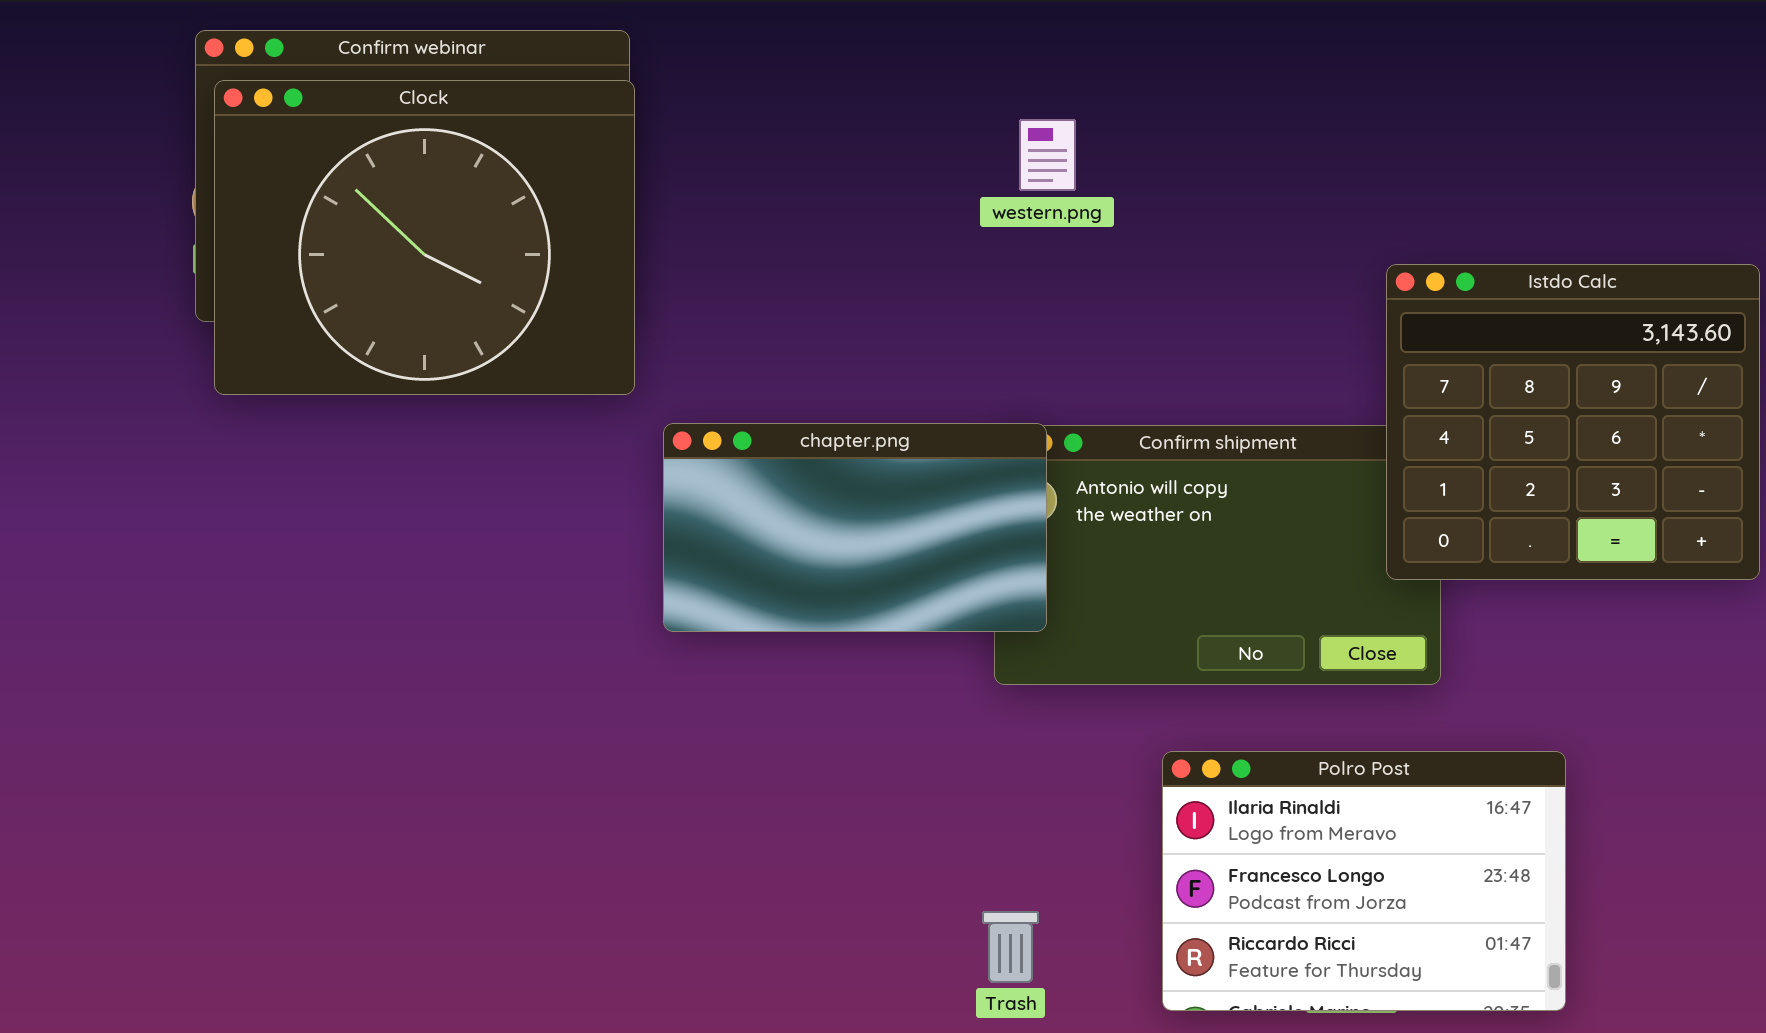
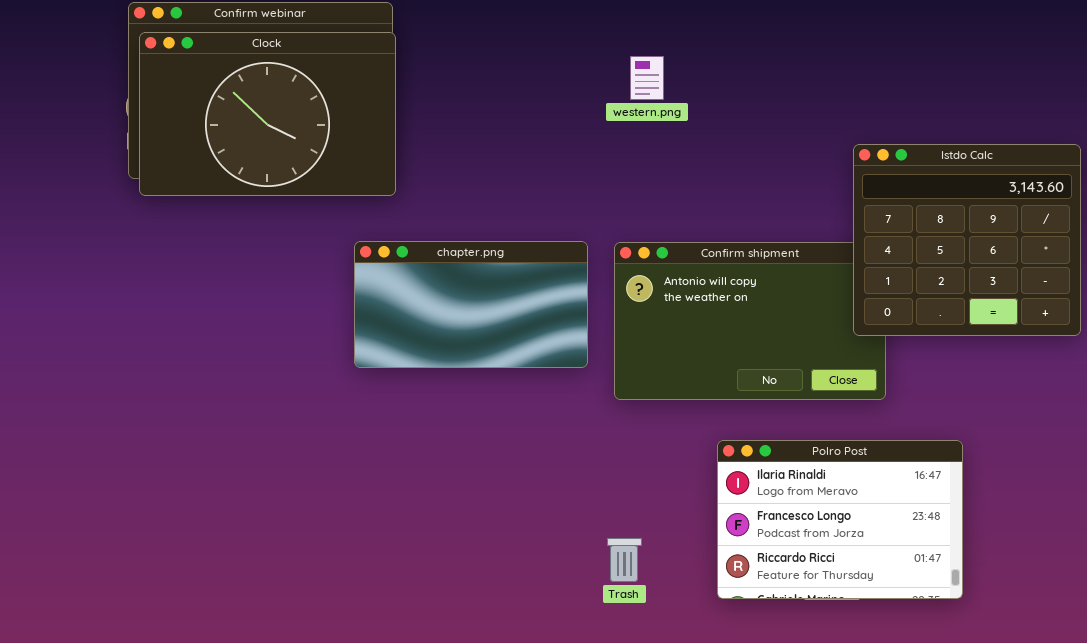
Clock: [214,80,635,395] -> [139,32,396,196], resized
chapter.png: [663,423,1047,632] -> [354,241,588,368], moved

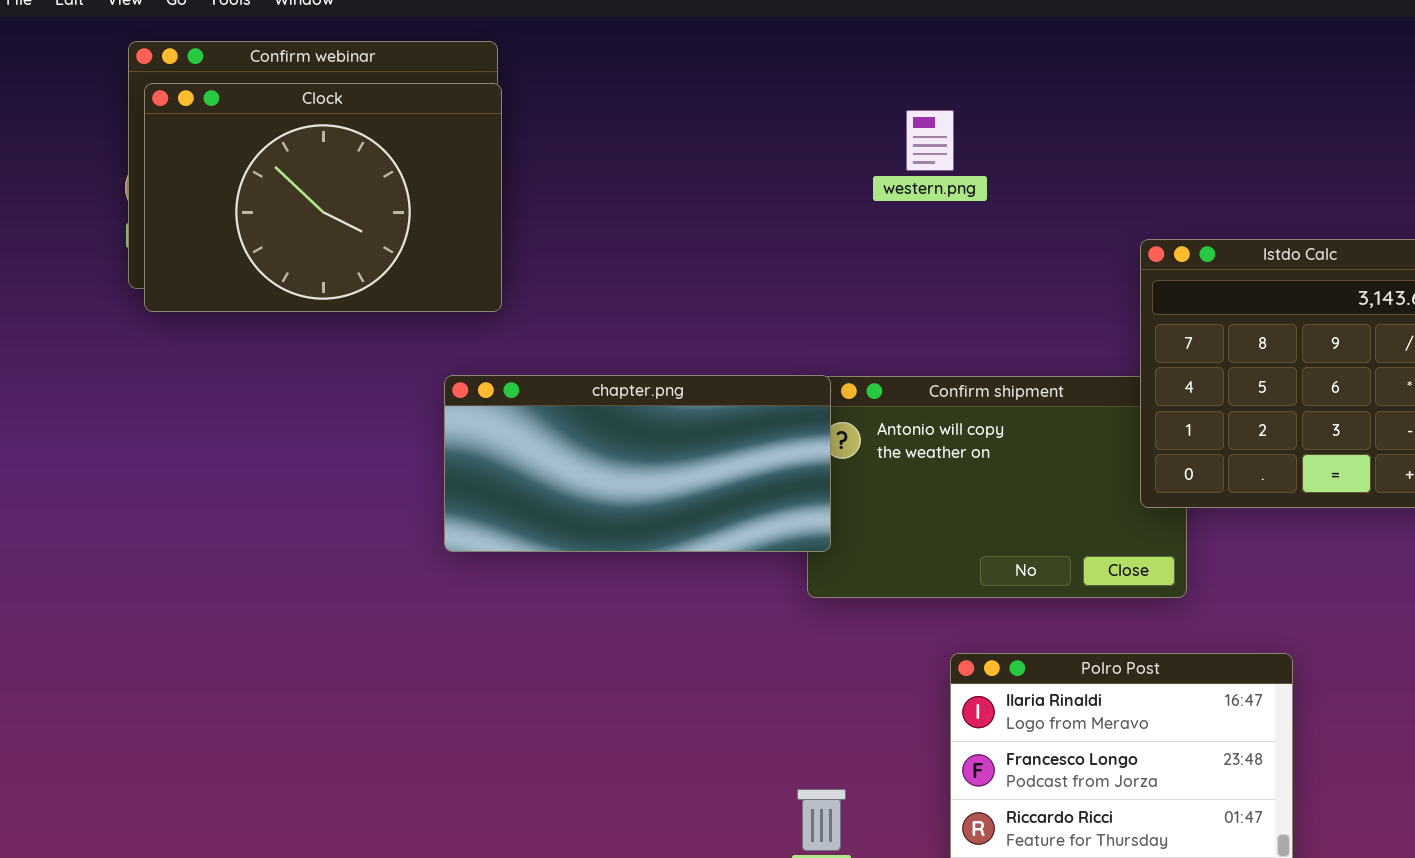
western.png: [630,56,664,100] -> [906,110,954,171], moved
chapter.png: [354,241,588,368] -> [444,375,831,552], resized

